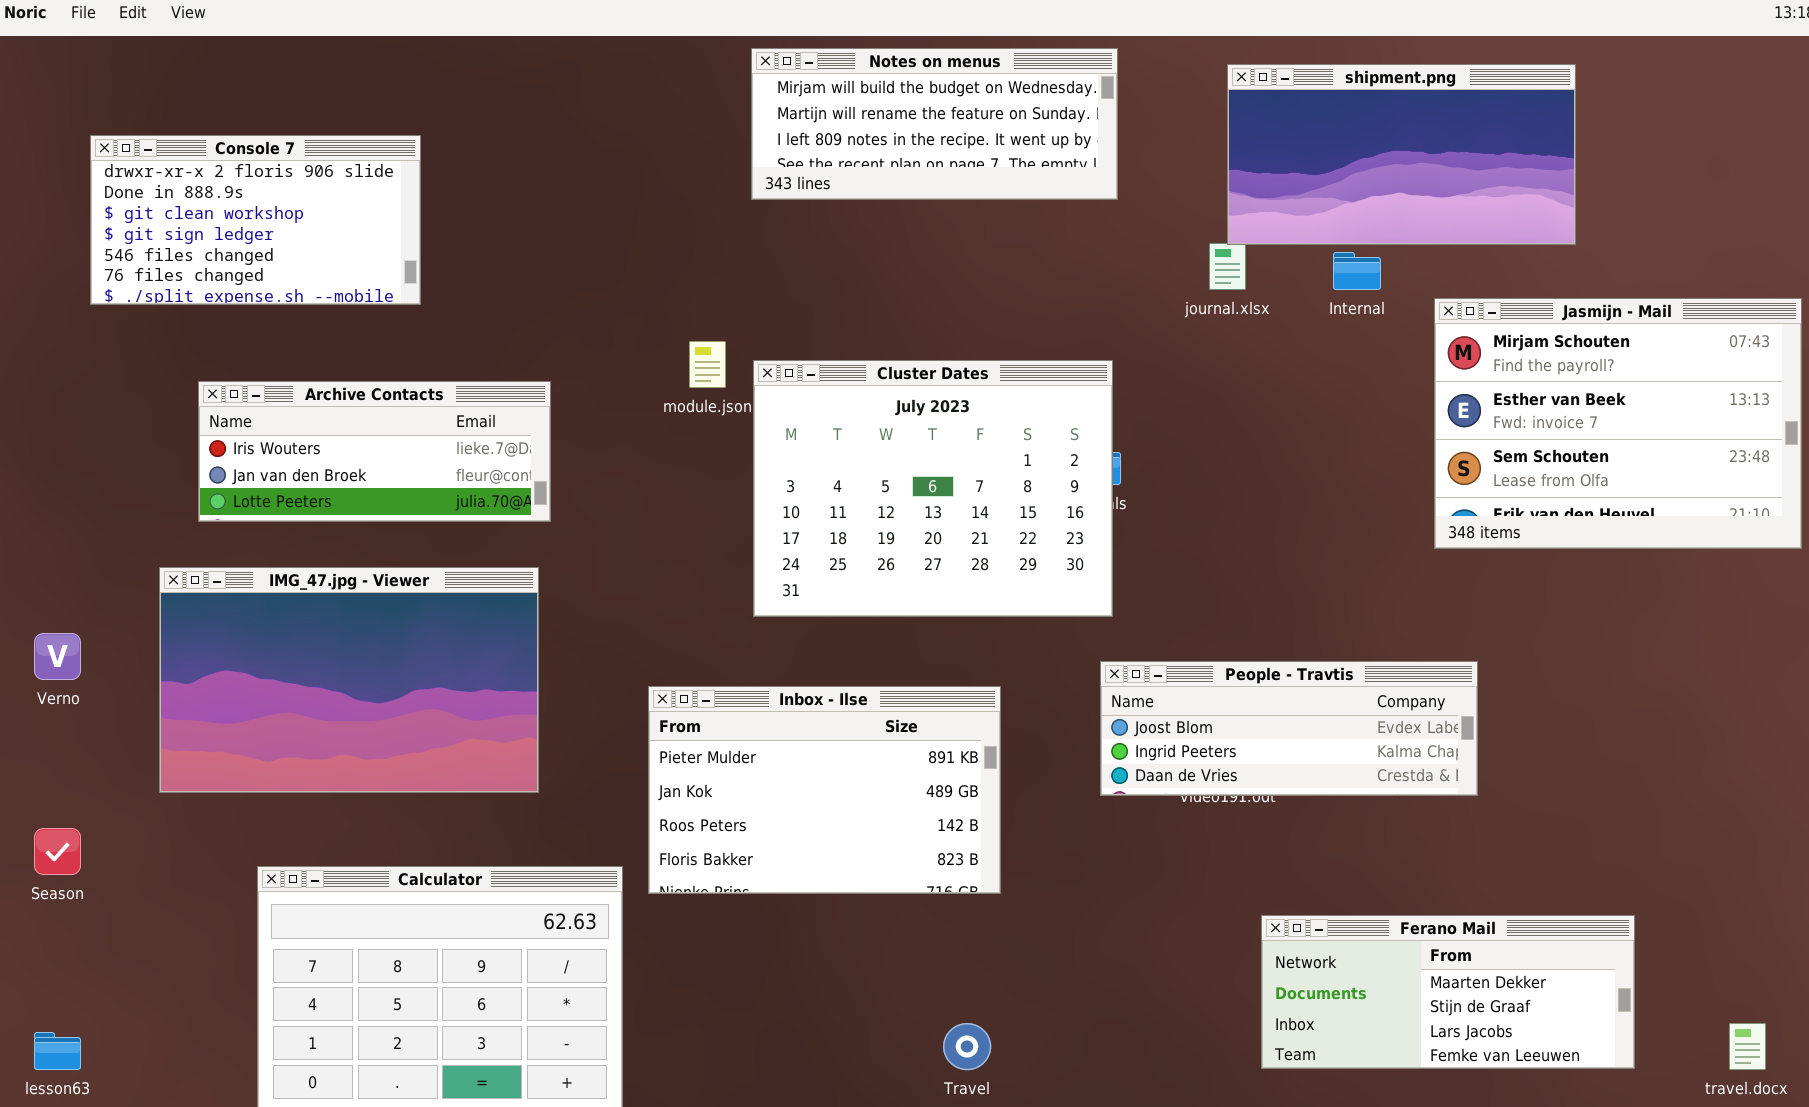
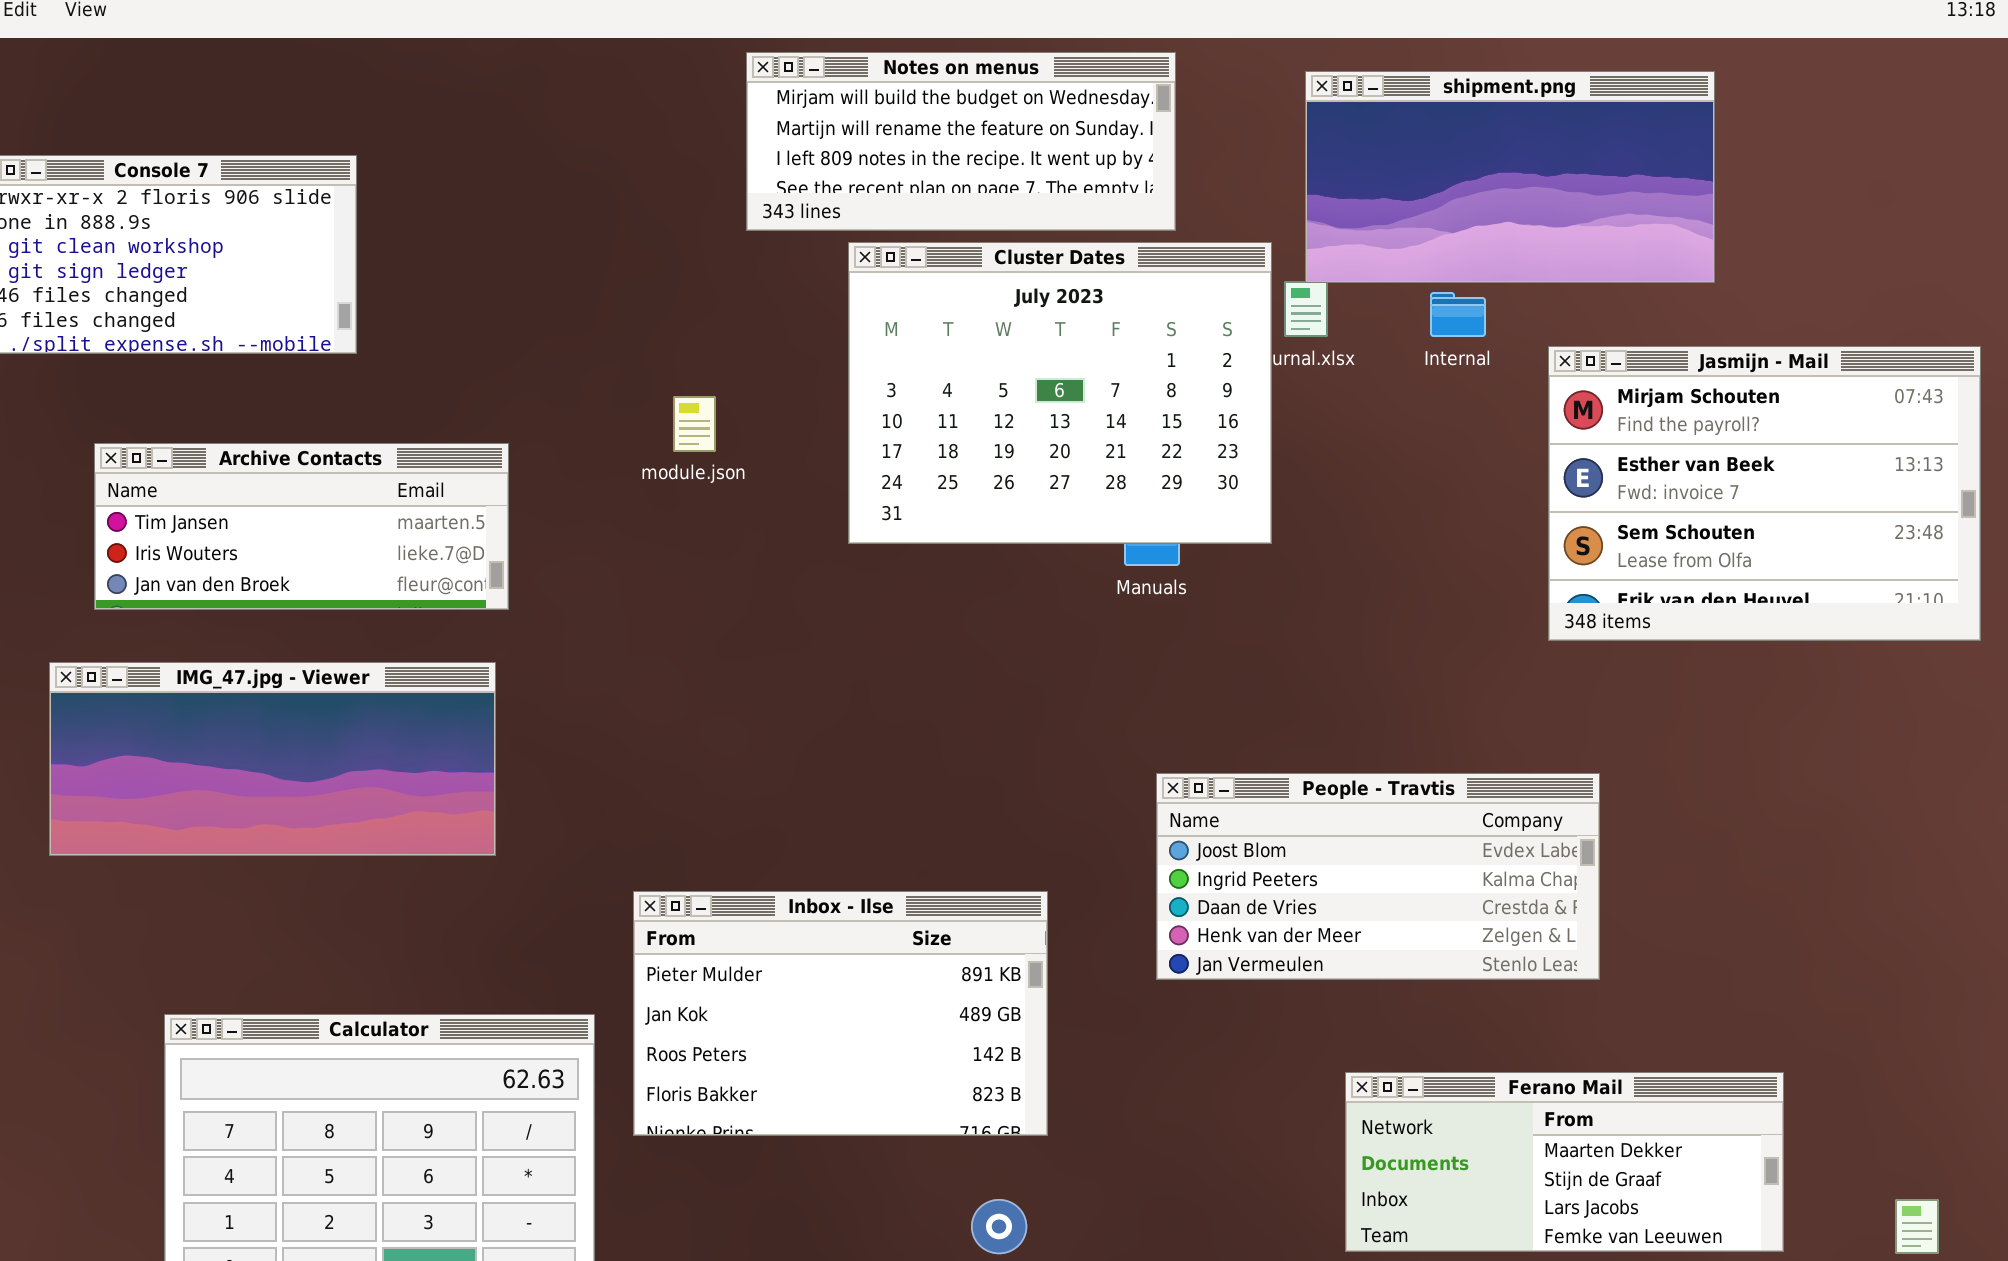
Cluster Dates: [753,360,1113,617] -> [848,242,1272,544], moved
Archive Contacts: [198,381,551,522] -> [94,443,509,610], scrolled up 1 row
IMG_47.jpg - Viewer: [159,567,539,793] -> [49,662,496,856], resized
People - Travtis: [1100,661,1478,796] -> [1156,773,1600,980], resized
Inbox - Ilse: [648,686,1001,894] -> [633,891,1048,1136], moved

